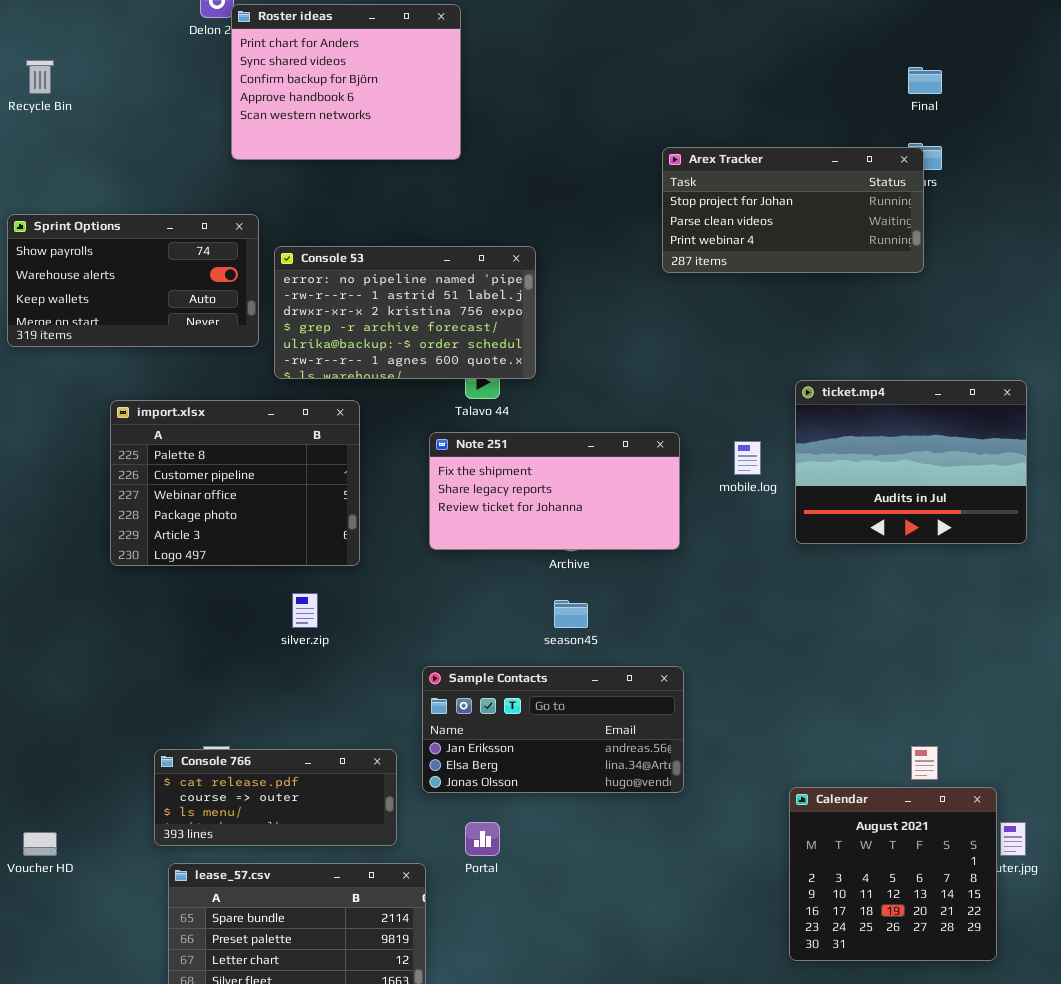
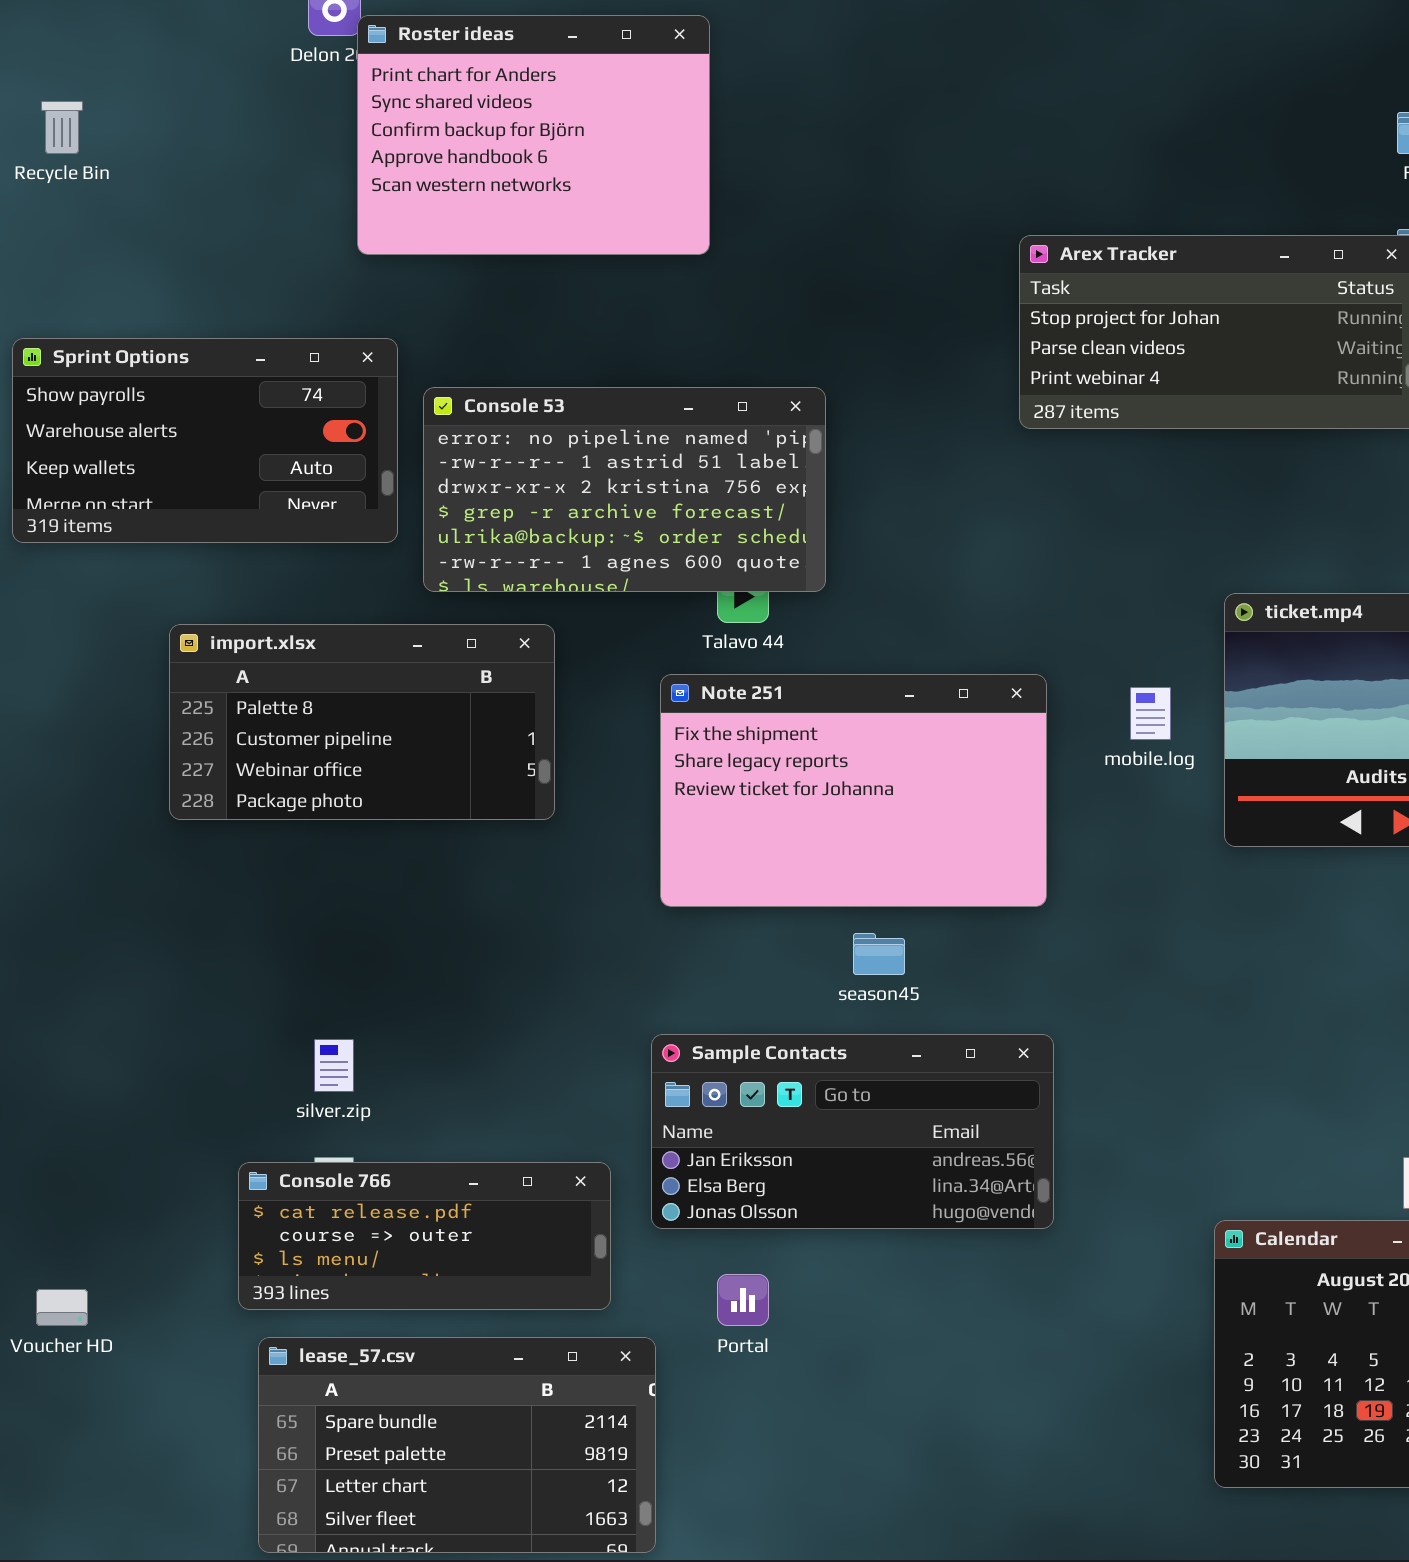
import.xlsx: [110,400,360,566] -> [169,624,555,820], resized
Note 251: [429,432,680,550] -> [660,674,1047,907], resized
silver.zip: [292,593,318,628] -> [314,1039,354,1092], moved

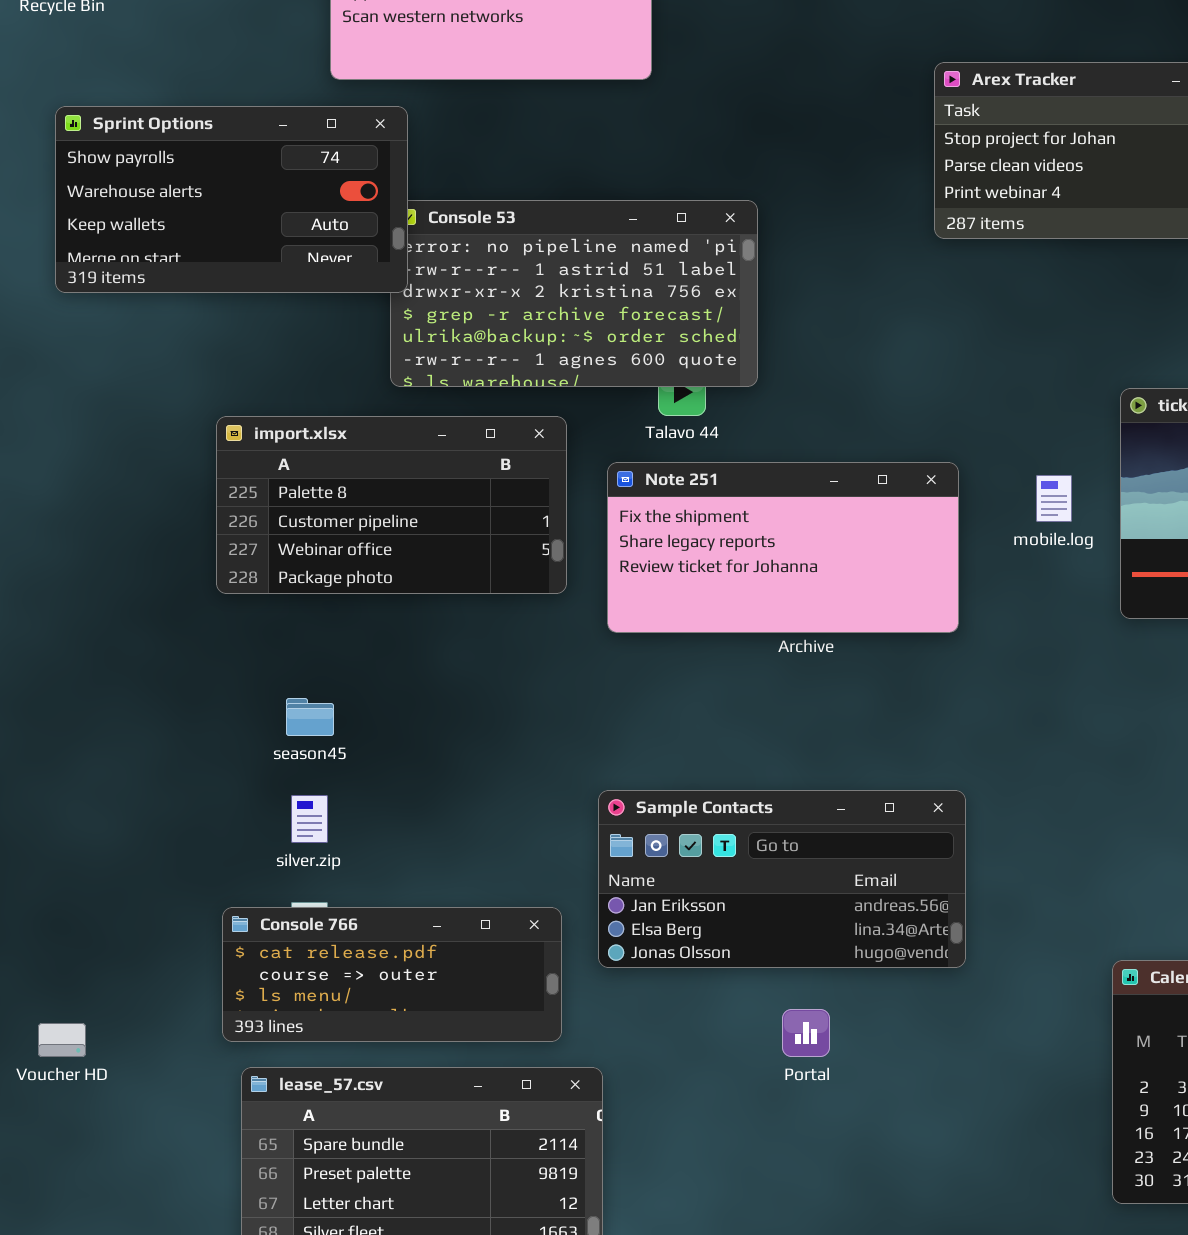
Sprint Options: [12,338,398,543] -> [55,106,408,293], moved
import.xlsx: [169,624,555,820] -> [216,416,567,594], moved
Note 251: [660,674,1047,907] -> [607,462,959,633], resized
season45: [853,933,905,975] -> [286,698,334,736], moved
Portal: [717,1274,769,1326] -> [782,1009,830,1057], moved

